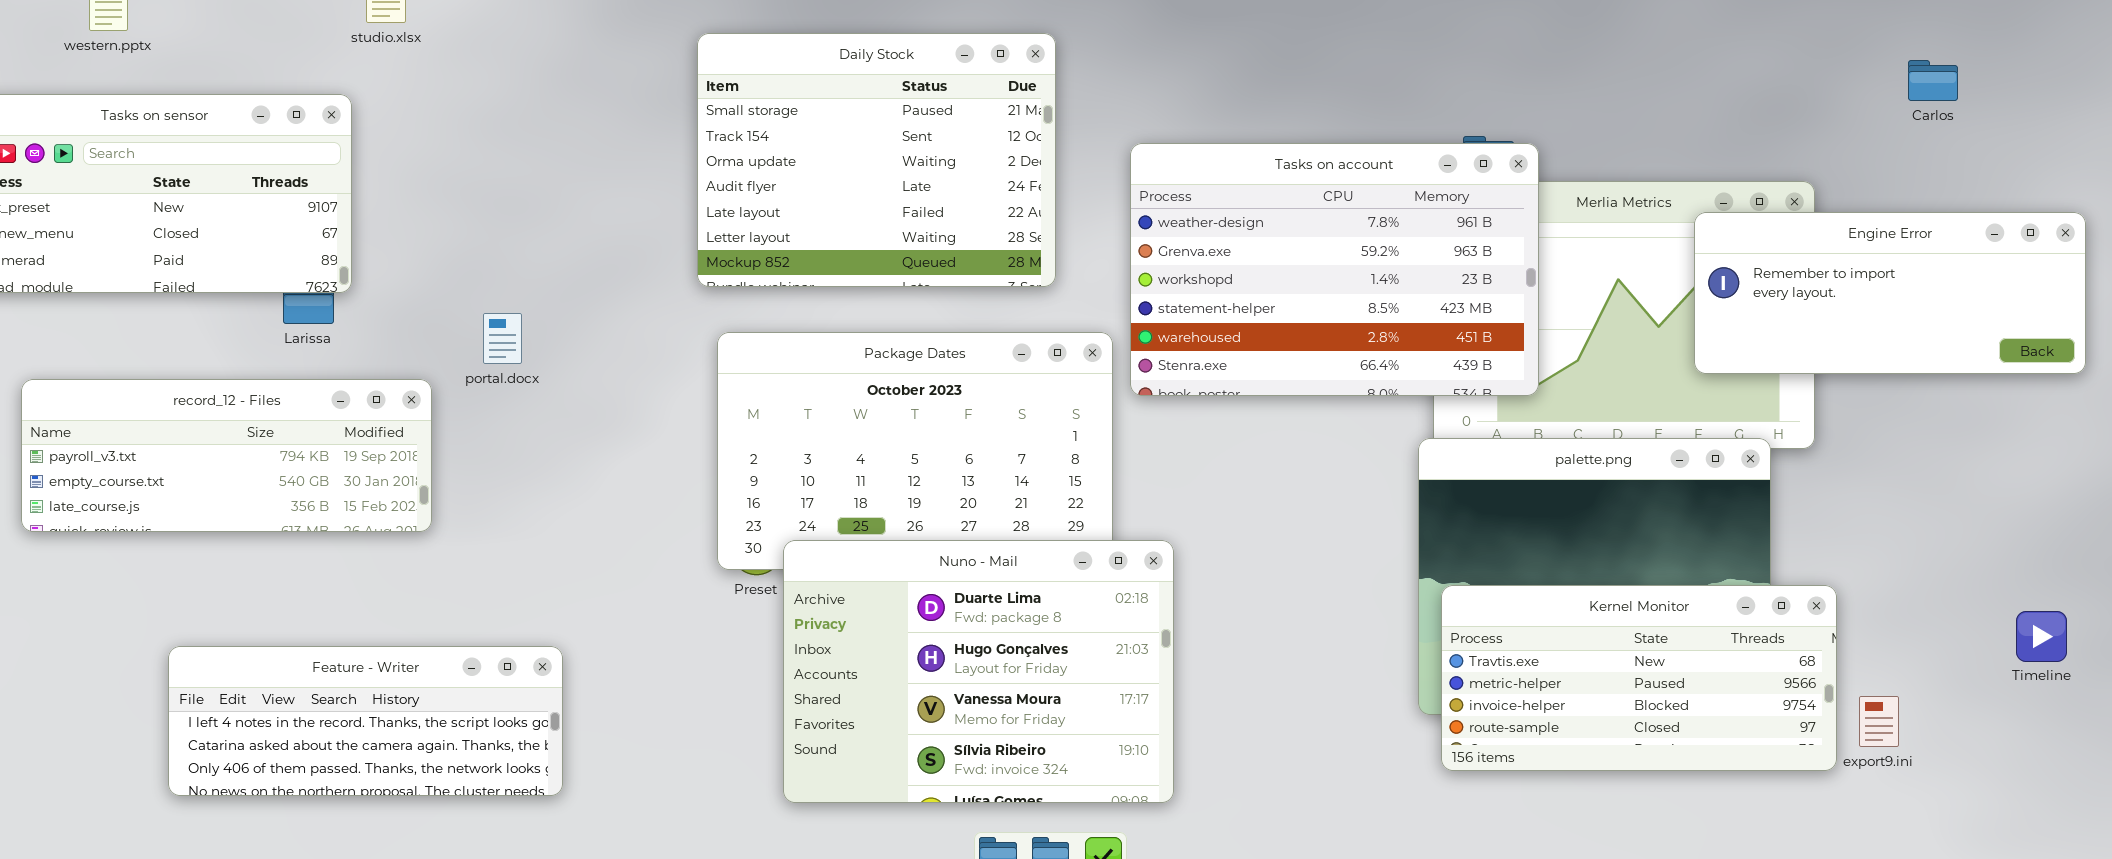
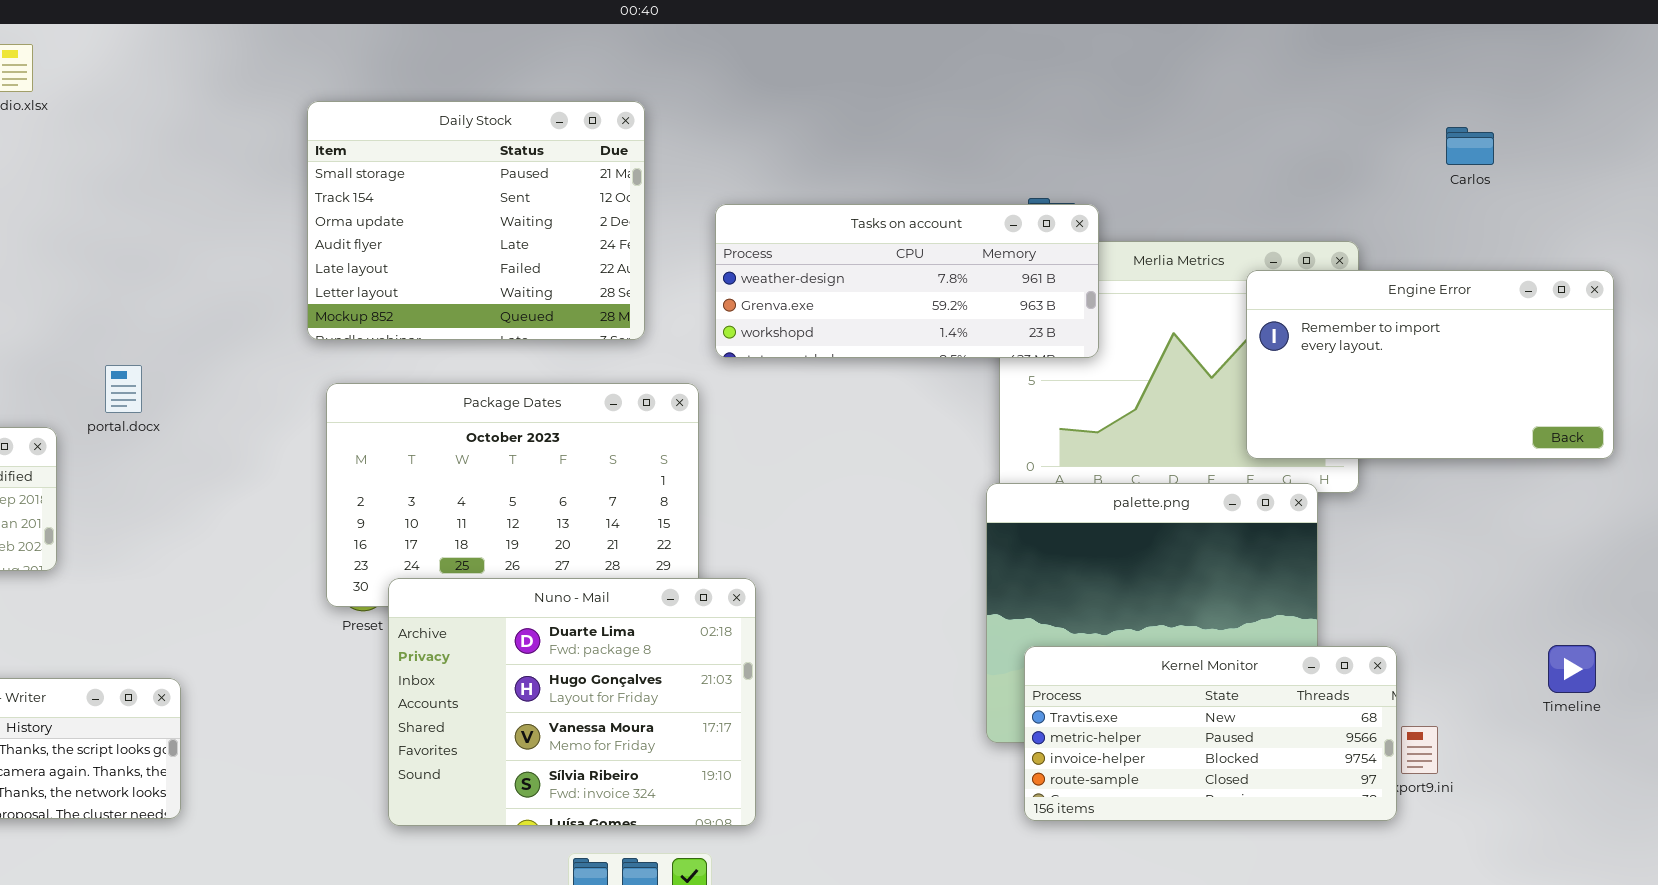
Tasks on account: [1130,143,1539,396] -> [715,204,1099,358], resized
Engine Error: [1694,212,2086,374] -> [1246,270,1614,459], resized
Kernel Monitor: [1441,585,1837,771] -> [1024,646,1397,821], moved

